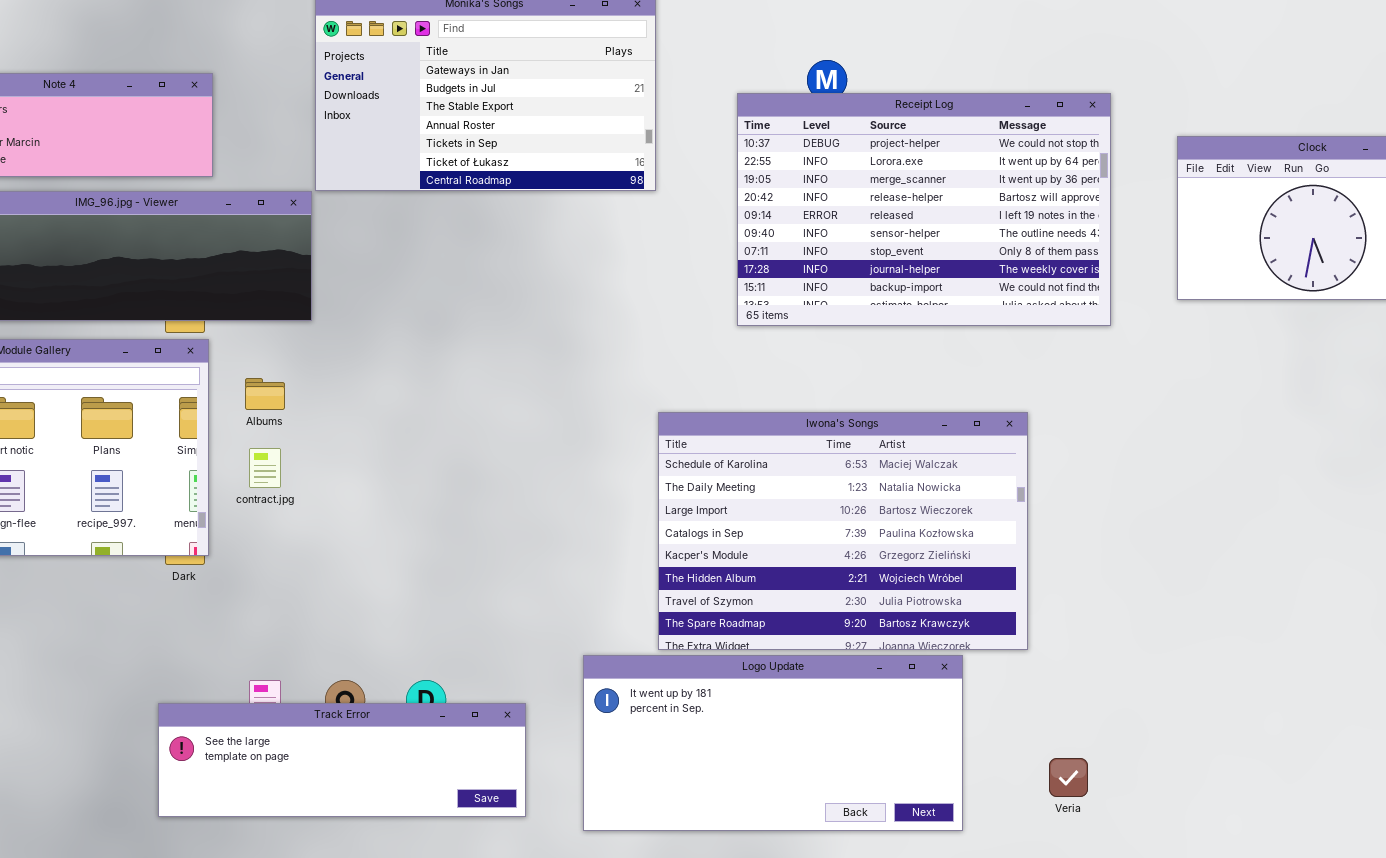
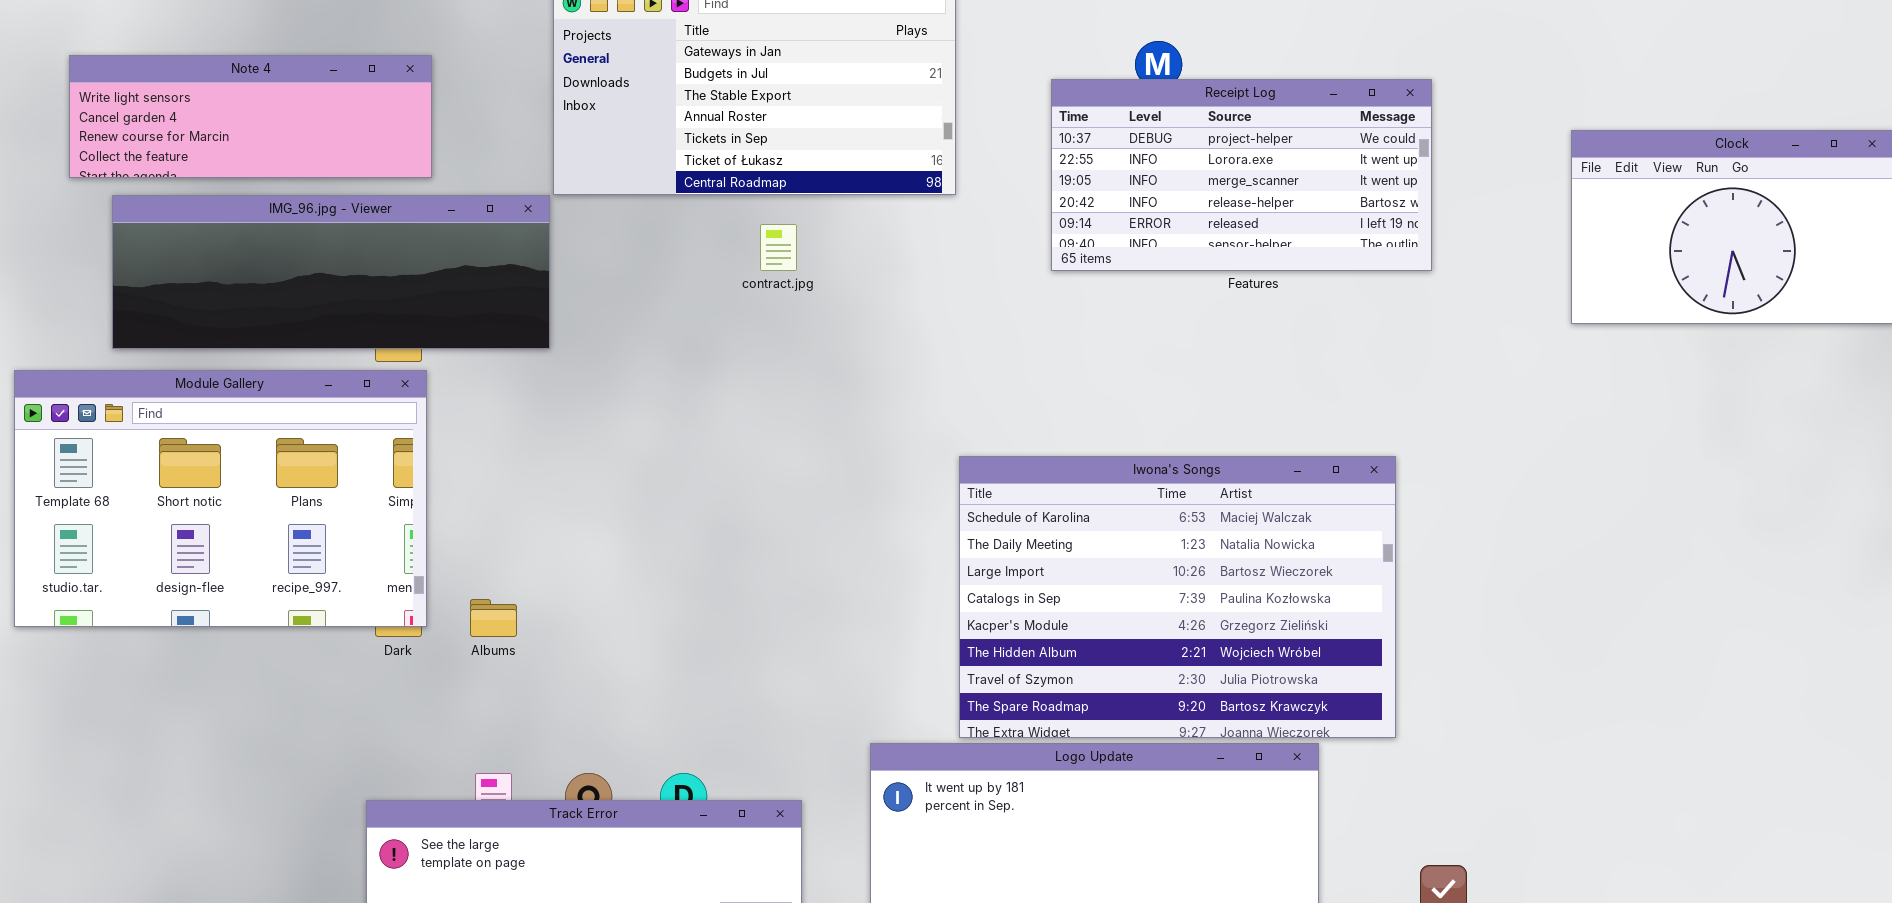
Receipt Log: [737,93,1111,326] -> [1051,79,1432,271], resized
Albums: [245,378,285,410] -> [470,599,517,637], moved
contract.jpg: [249,448,281,488] -> [760,224,797,271], moved

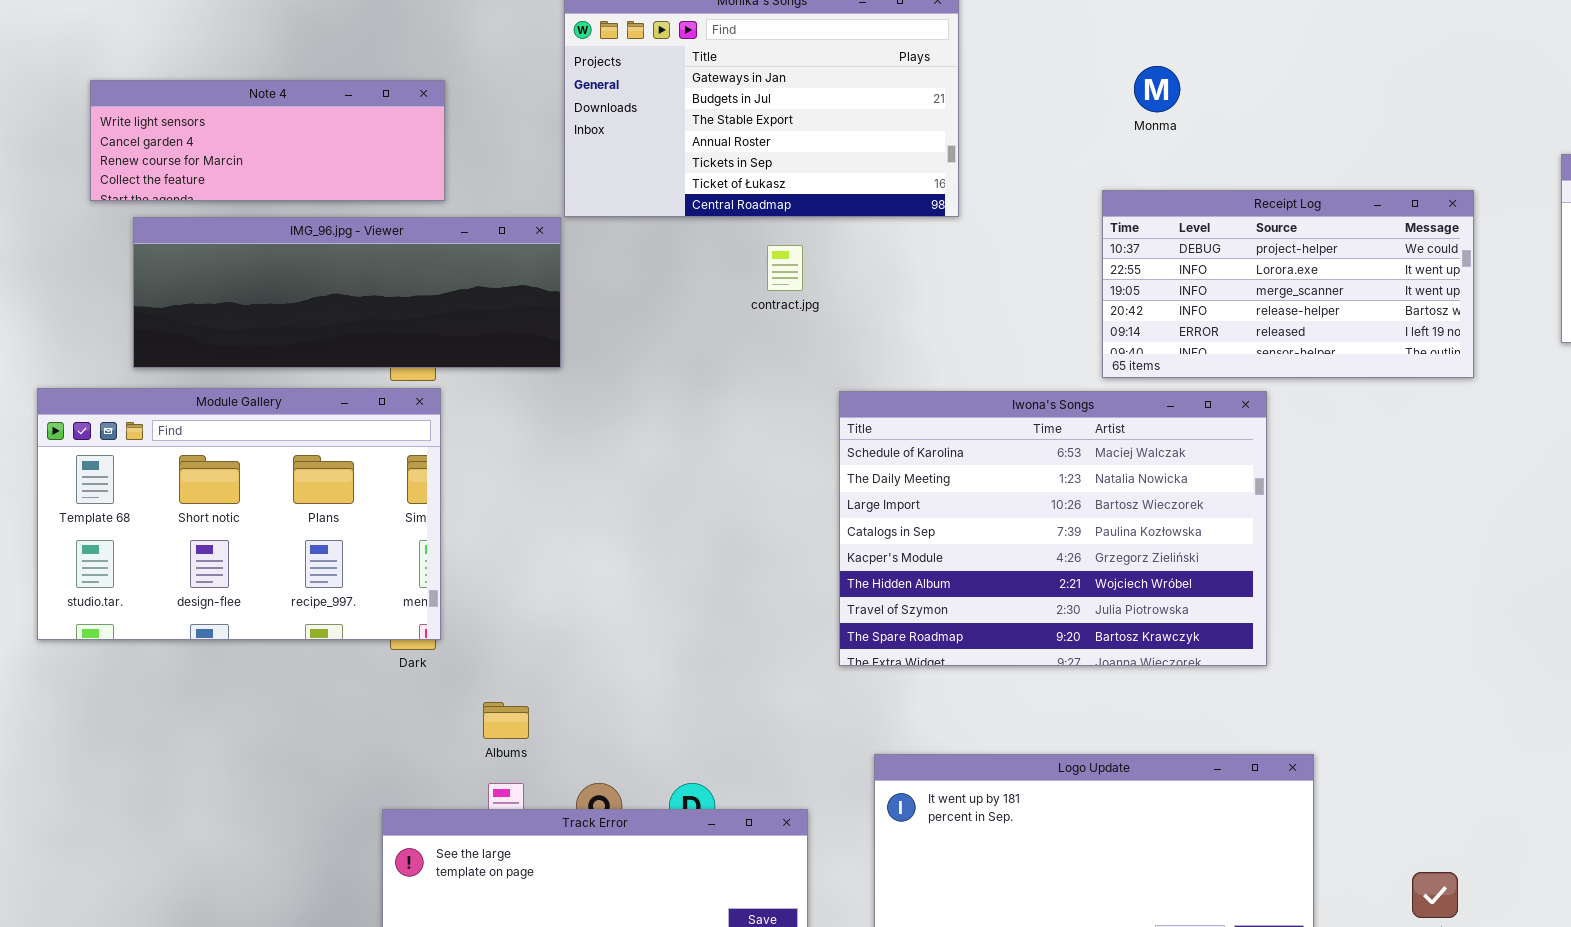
Receipt Log: [1051,79,1432,271] -> [1102,190,1474,378], moved
Iwona's Songs: [959,456,1396,738] -> [839,391,1267,666], moved
Albums: [470,599,517,637] -> [483,702,529,739], moved

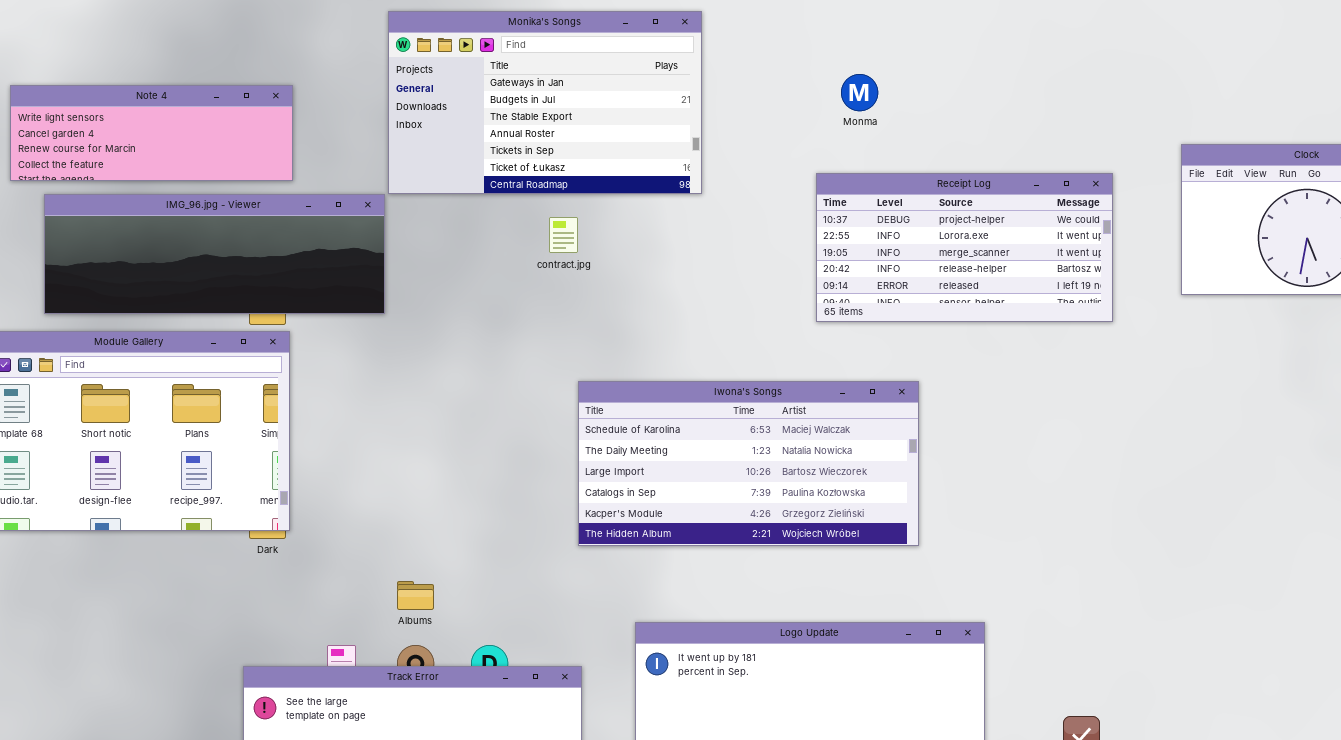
Iwona's Songs: [839,391,1267,666] -> [578,381,919,546], moved, resized
Albums: [483,702,529,739] -> [397,581,434,610], moved

